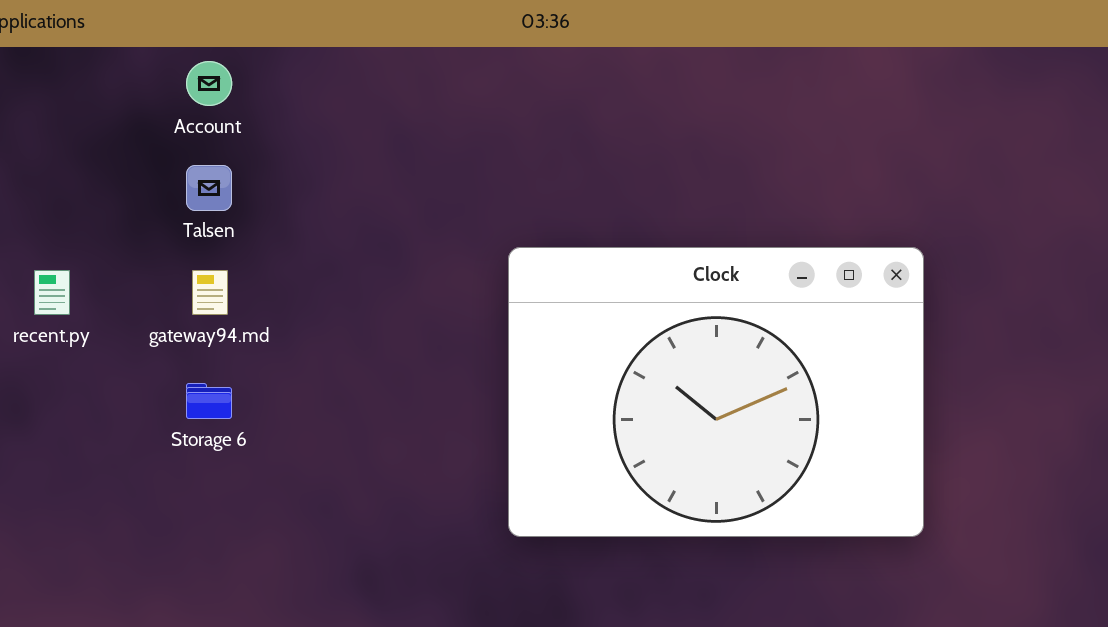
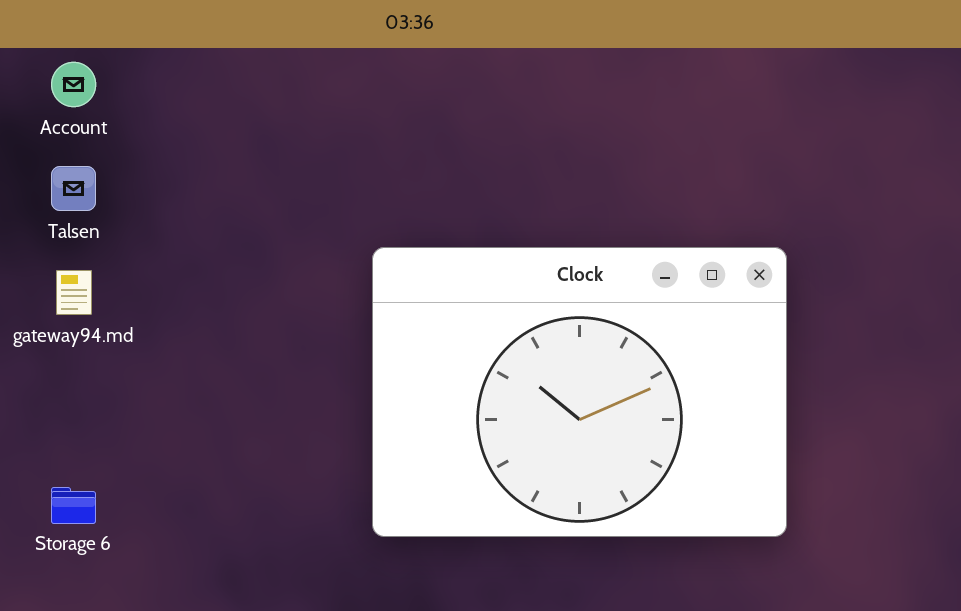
Storage 6: [186,383,232,419] -> [51,487,96,524], moved

